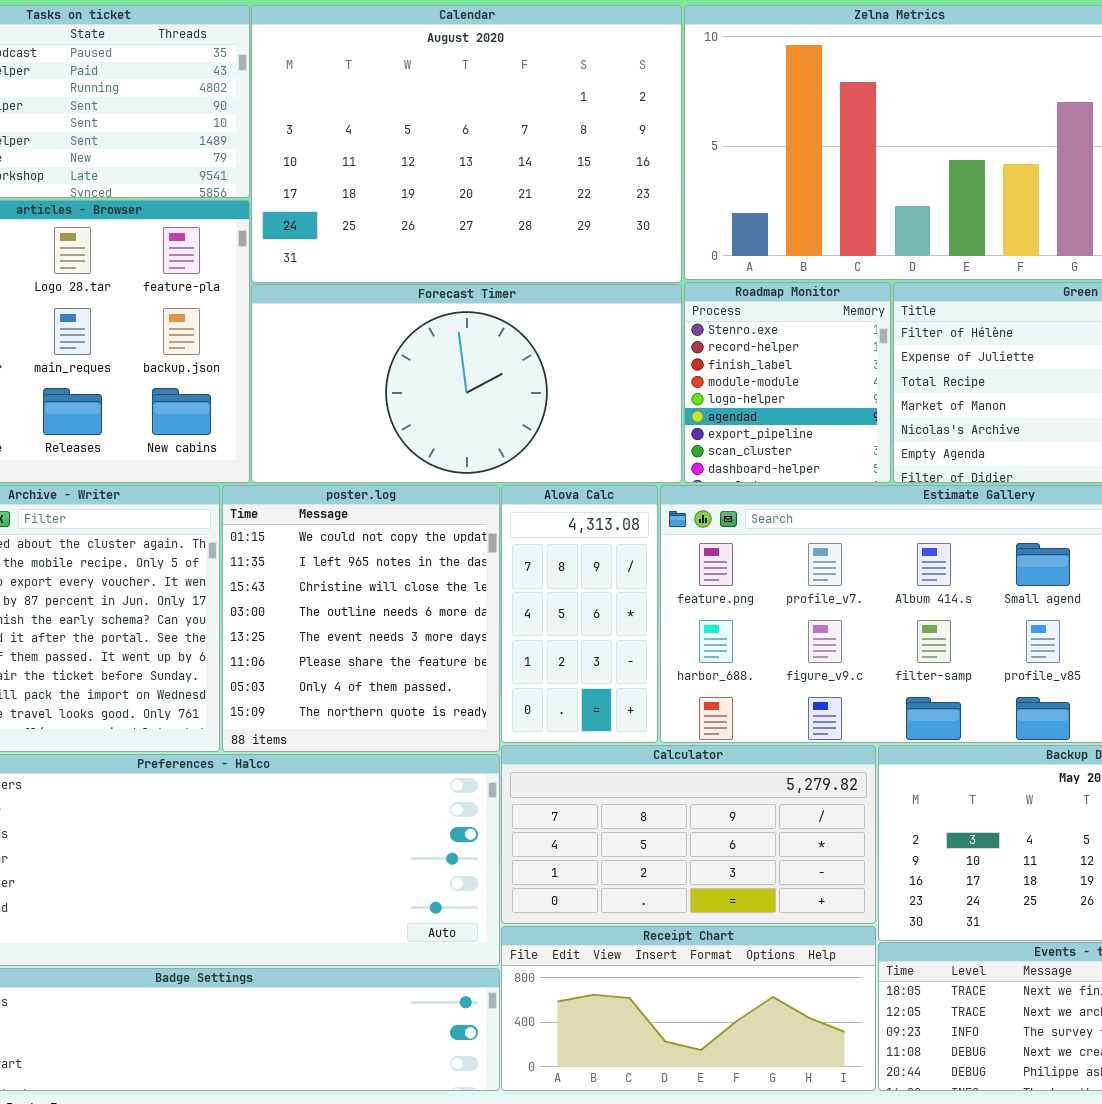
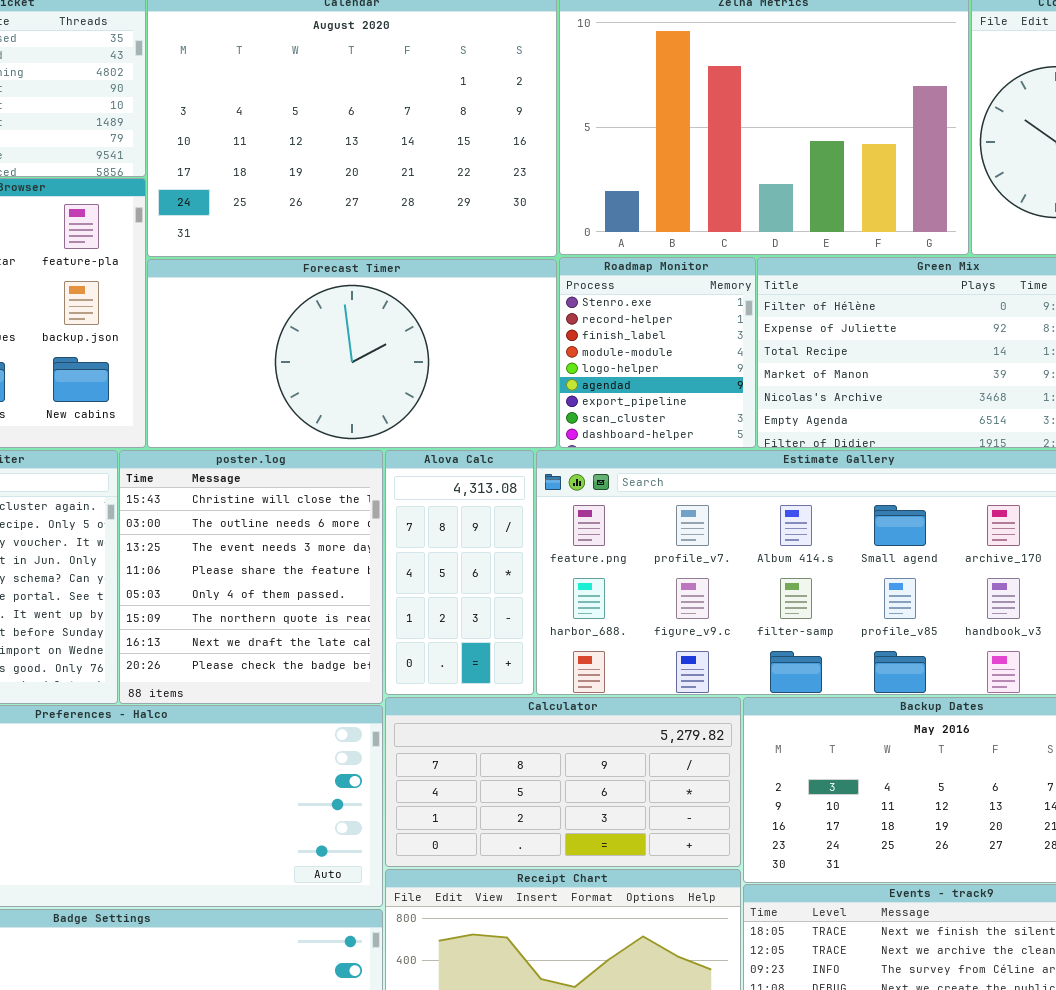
poster.log: [222,485,500,752] -> [119,450,383,704], scrolled down 2 rows

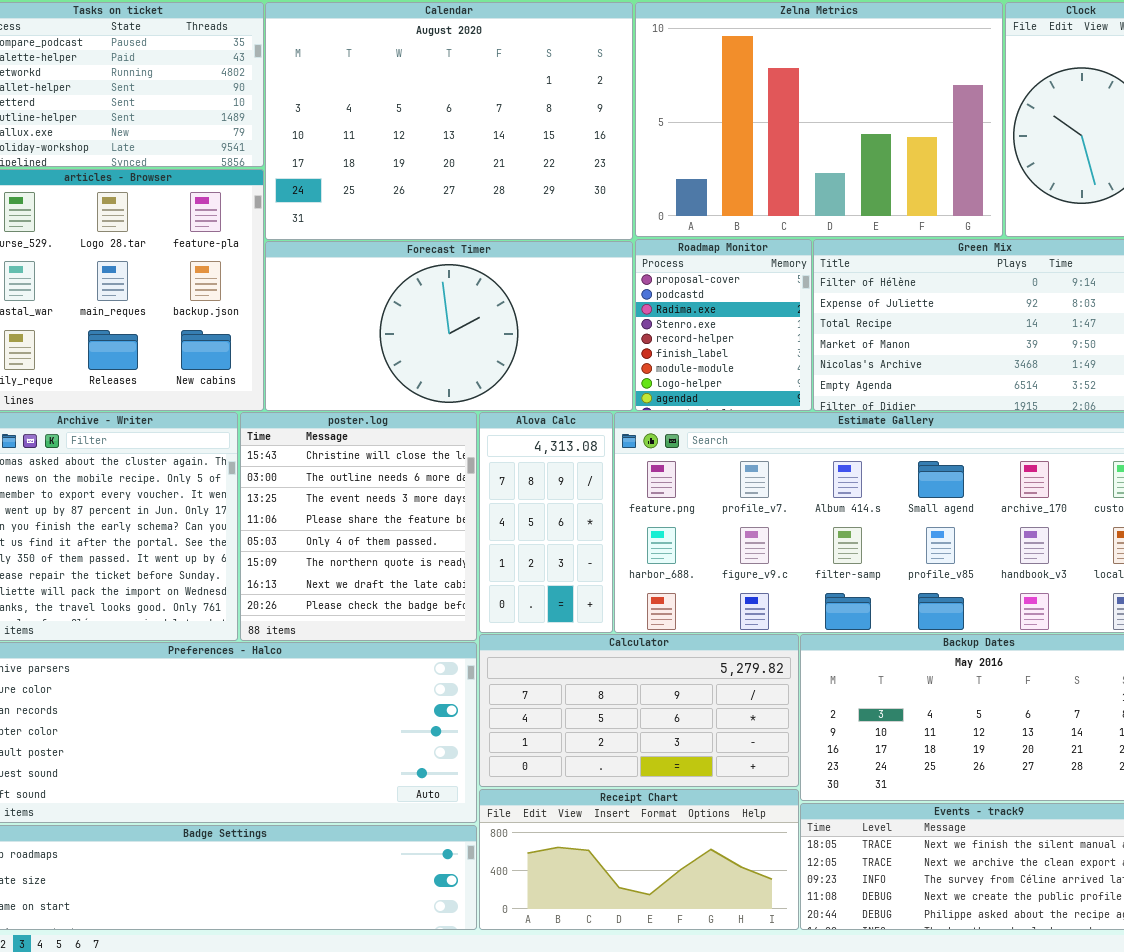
Roadmap Monitor: [559,257,756,448] -> [635,239,812,411], scrolled up 3 rows

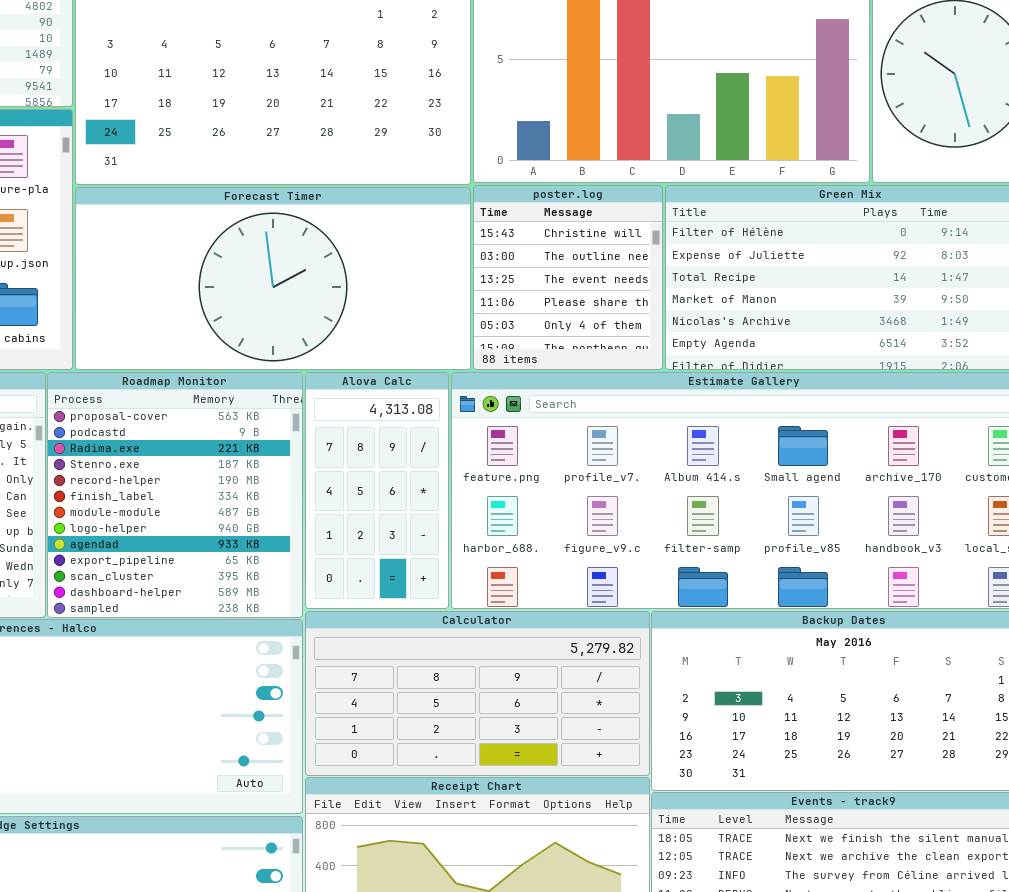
Roadmap Monitor: [635,239,812,411] -> [47,372,303,618], moved, resized
poster.log: [240,412,477,641] -> [473,185,663,370], moved, resized

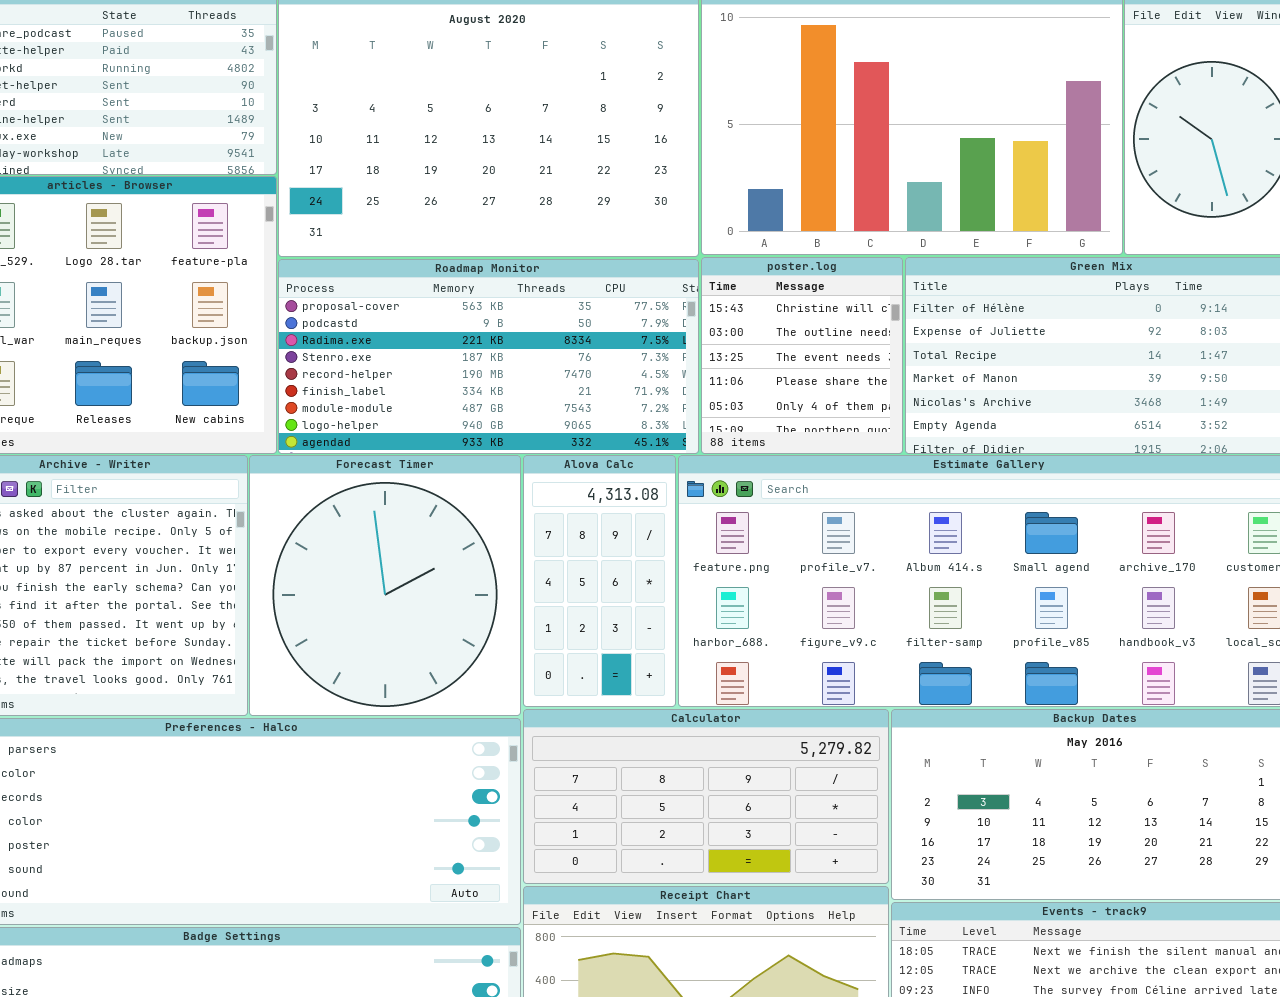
Forecast Timer: [75,187,471,370] -> [249,455,521,716], moved, resized
Roadmap Monitor: [47,372,303,618] -> [278,259,699,454], moved, resized

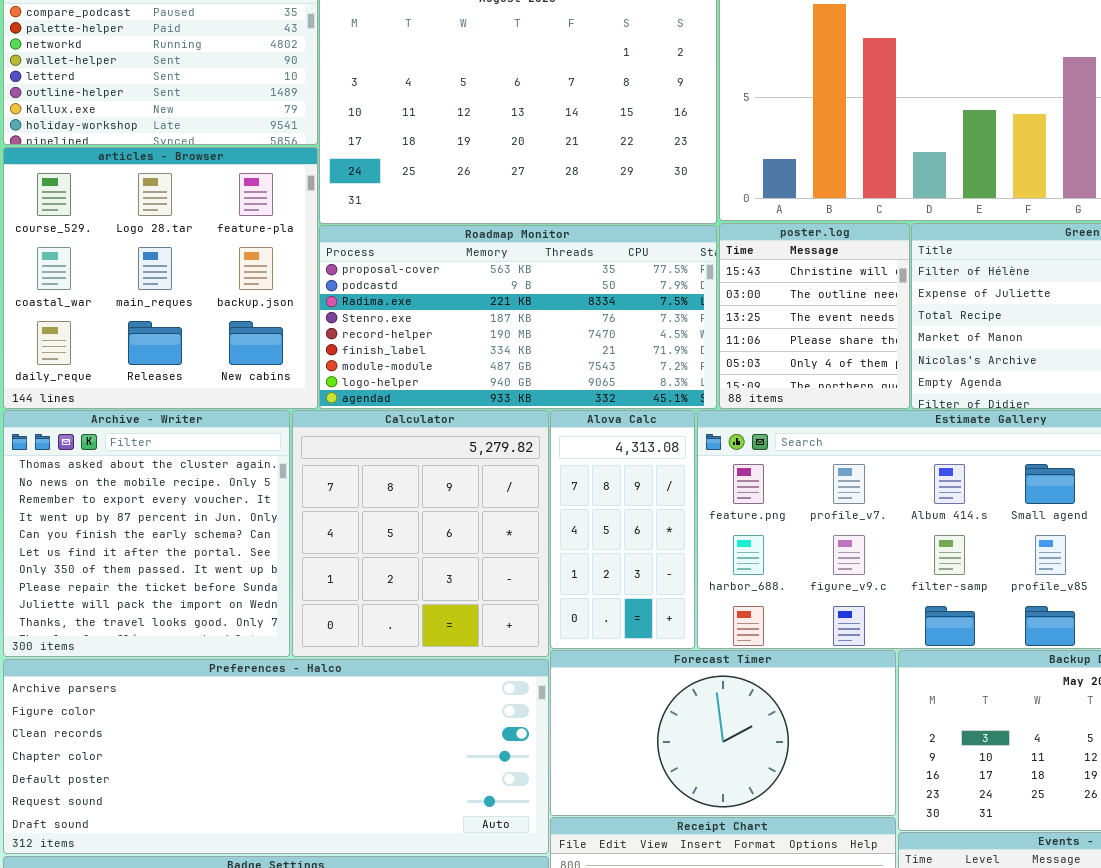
Forecast Timer: [249,455,521,716] -> [550,650,896,816], moved, resized
Calculator: [523,709,889,884] -> [292,410,549,657], moved, resized

